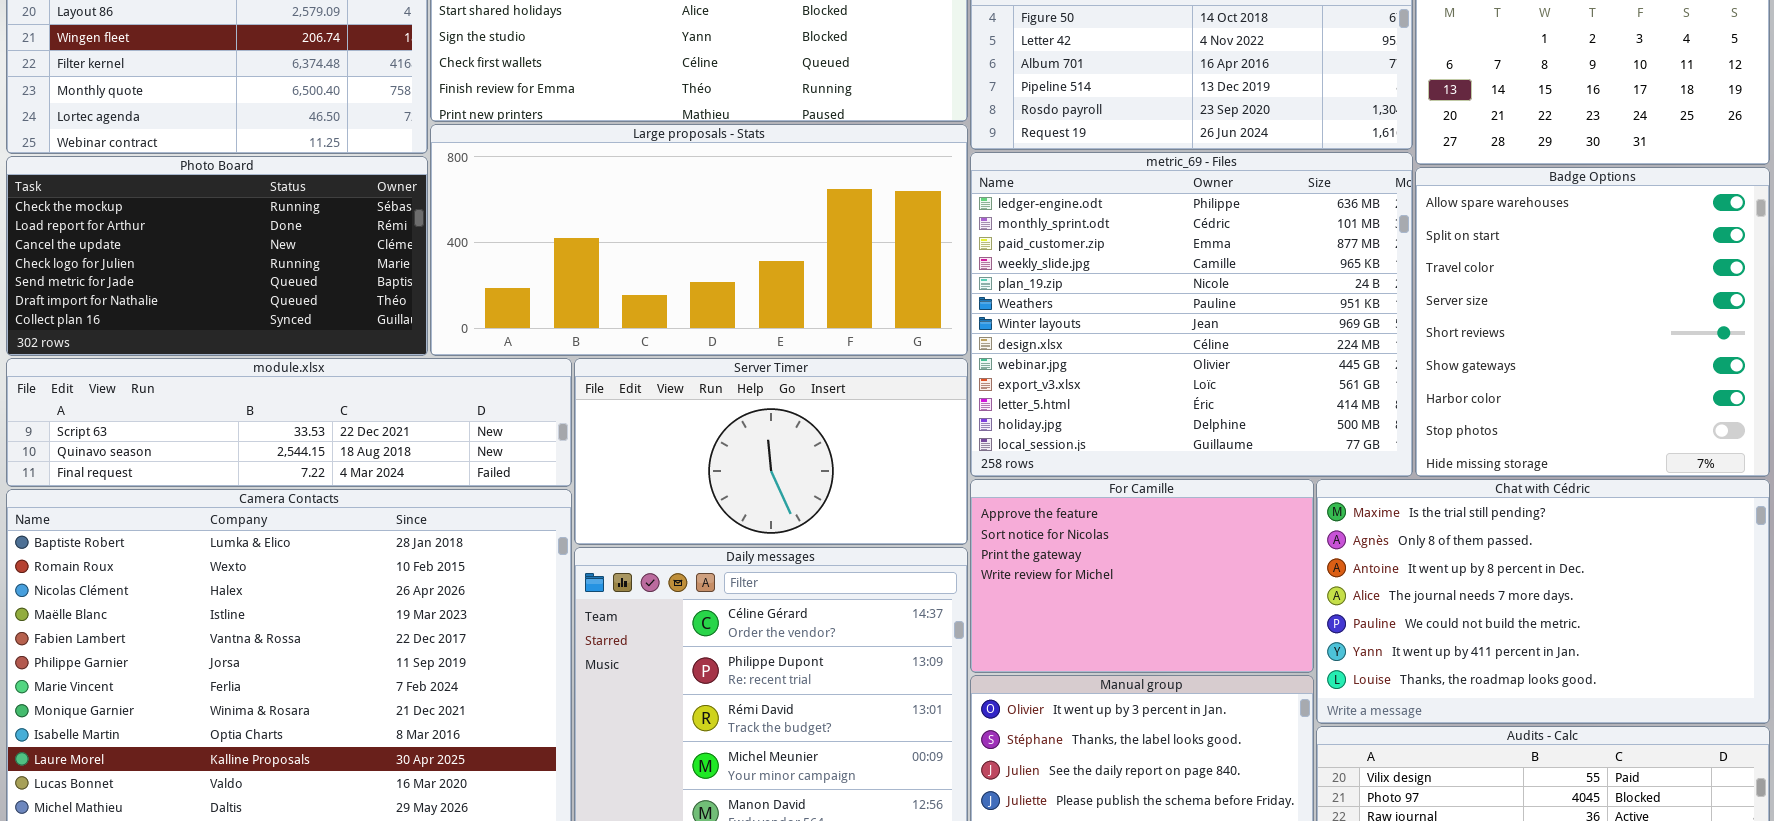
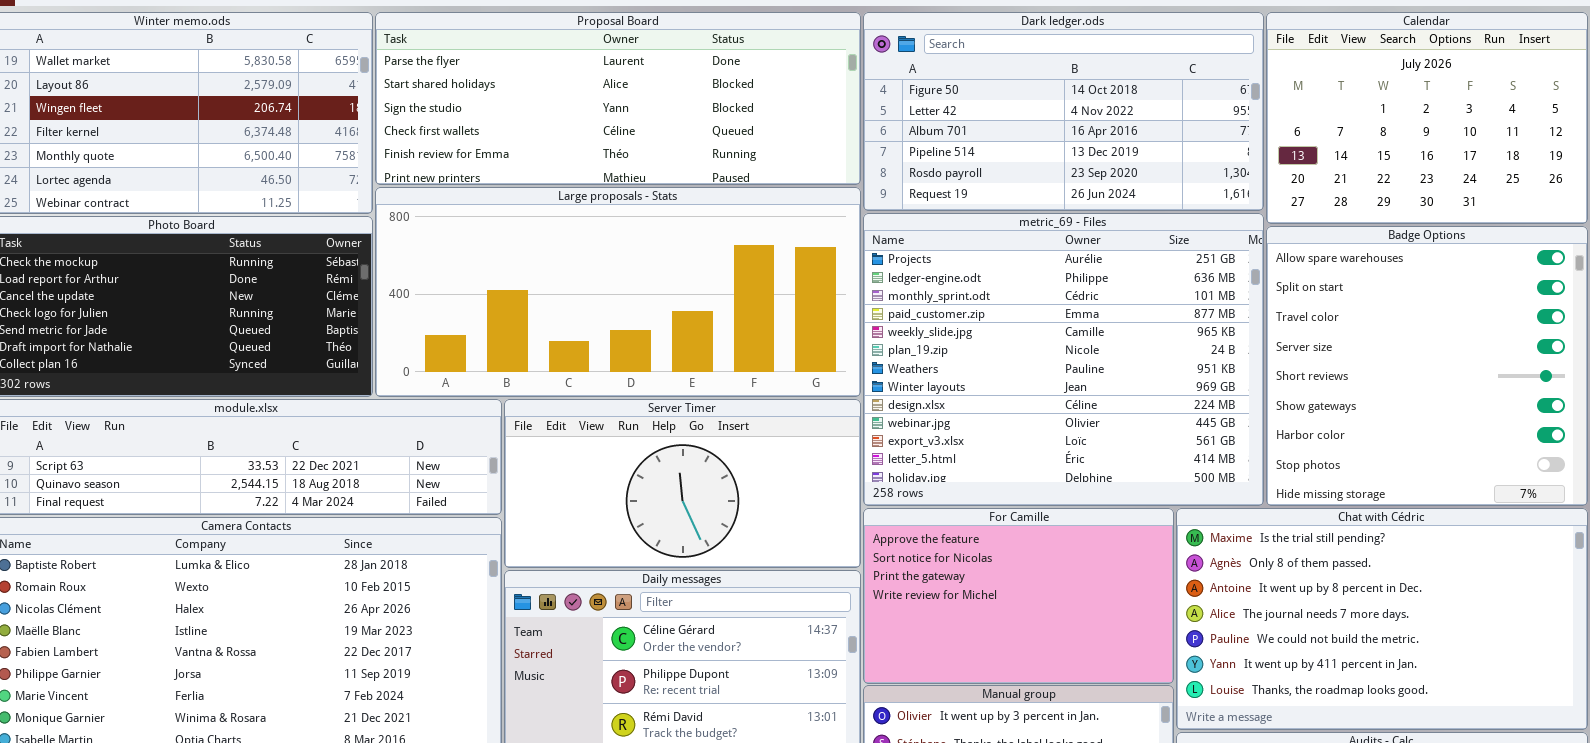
metric_69 - Files: [970,152,1413,477] -> [863,213,1264,506], scrolled up 1 row

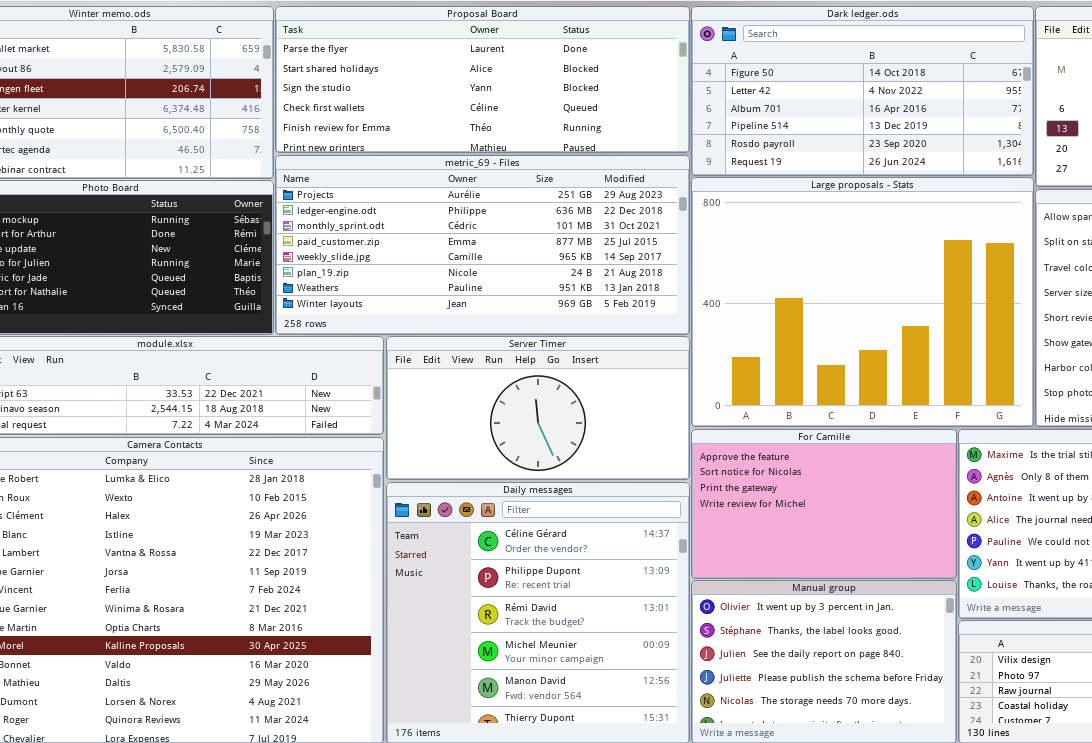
Large proposals - Stats: [375,187,861,397] -> [691,177,1034,427], moved, resized
metric_69 - Files: [863,213,1264,506] -> [275,155,690,335], moved, resized

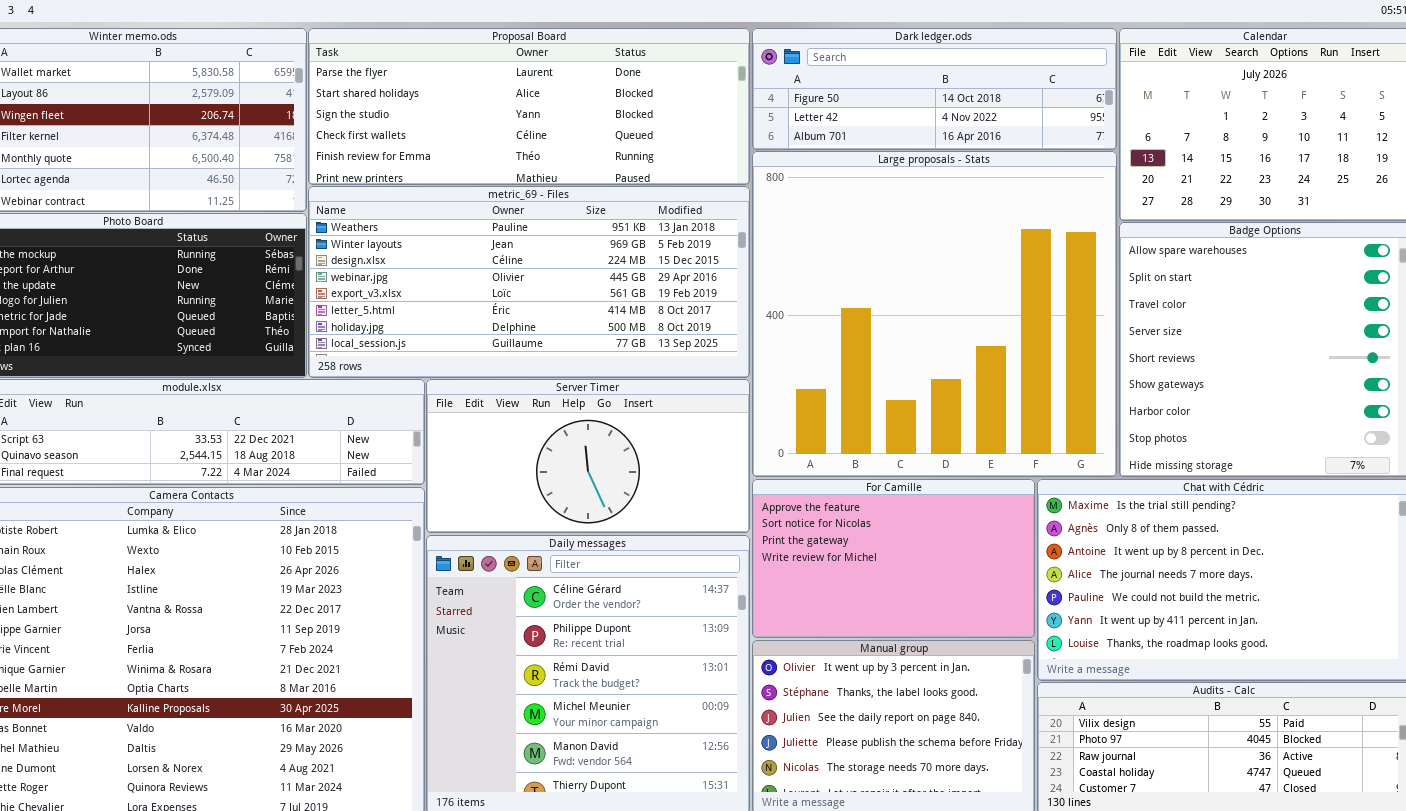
Dark ledger.ods: [691,6,1034,176] -> [752,28,1117,150], resized
metric_69 - Files: [275,155,690,335] -> [308,186,750,378], scrolled down 6 rows
Large proposals - Stats: [691,177,1034,427] -> [752,151,1117,477], resized

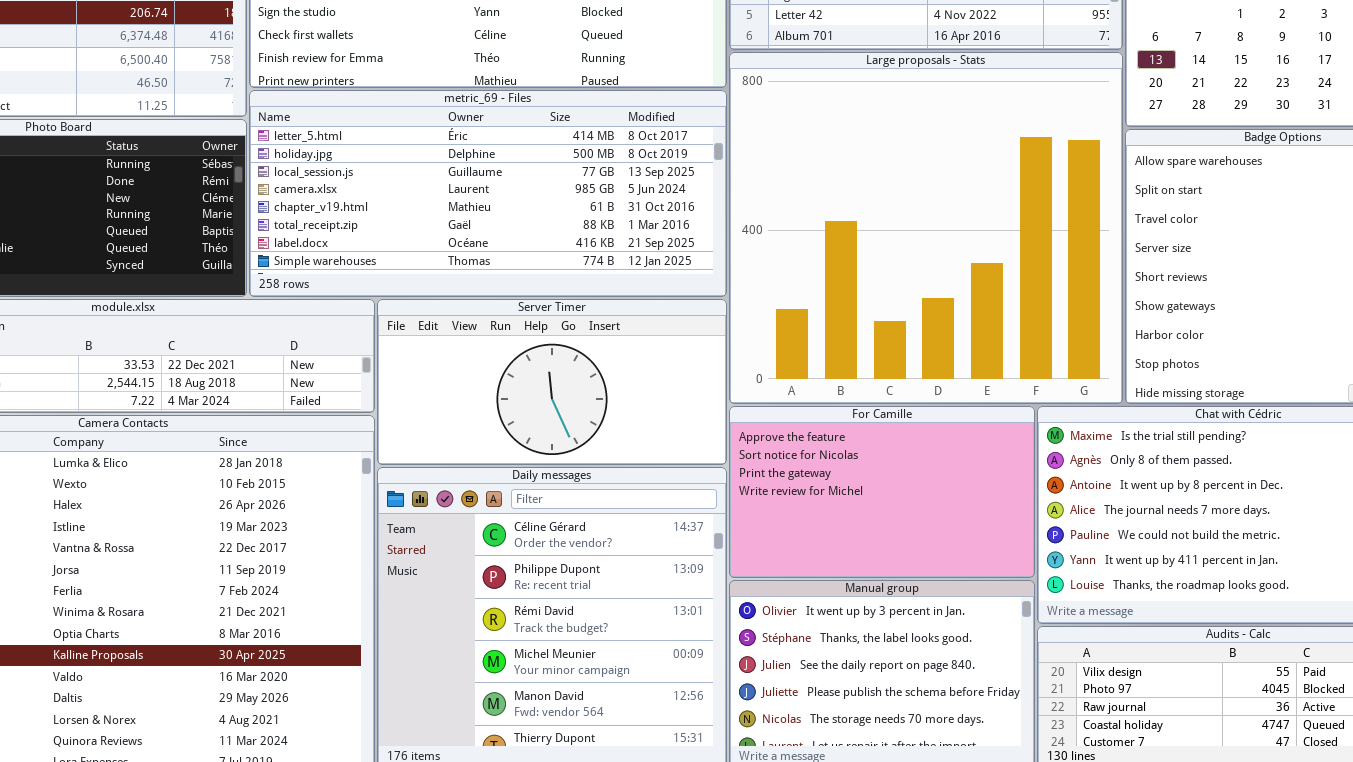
metric_69 - Files: [308,186,750,378] -> [249,90,727,297], scrolled down 5 rows

